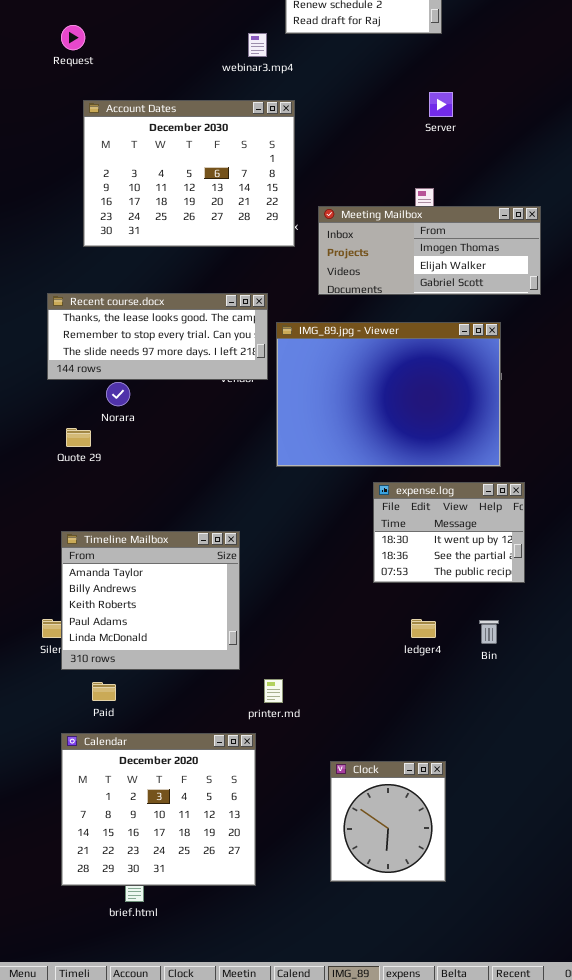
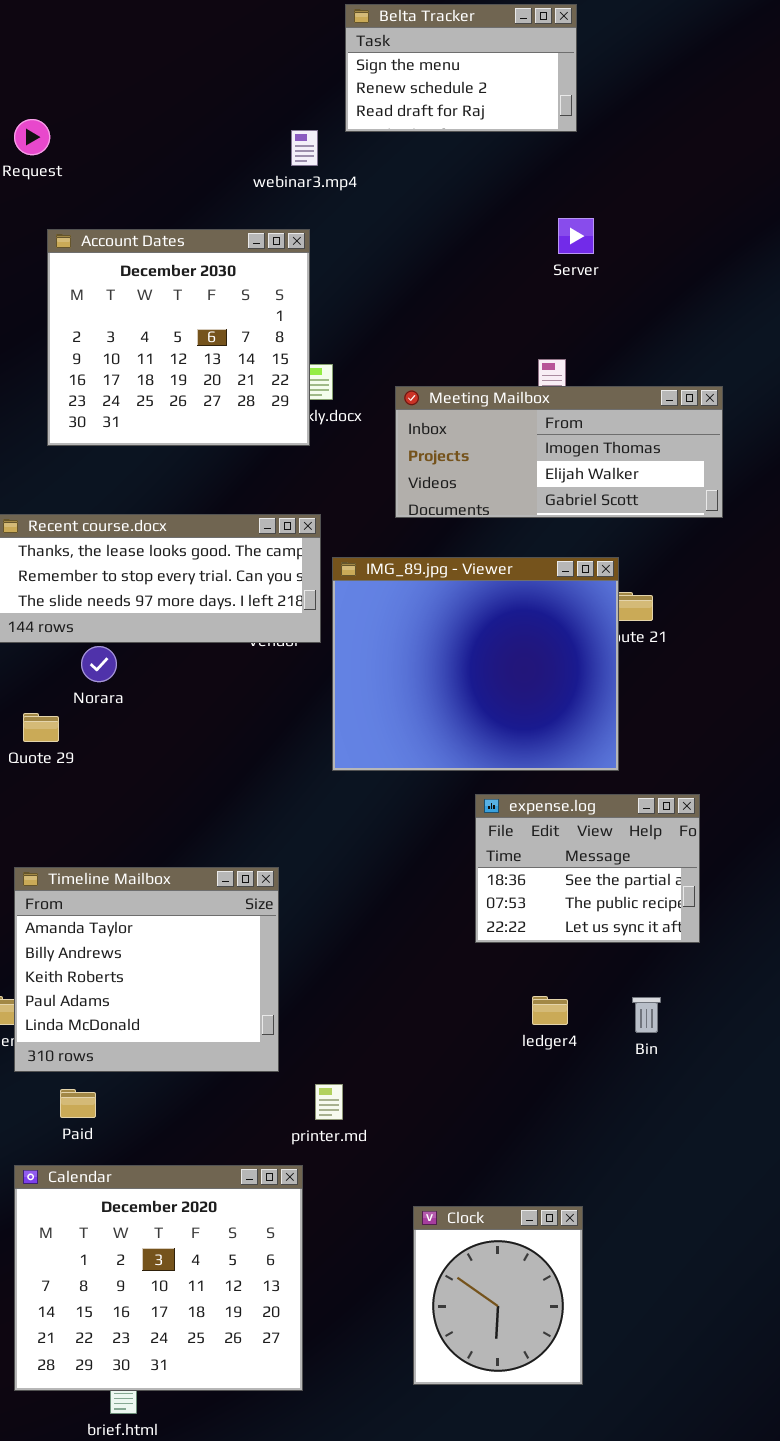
Account Dates: [83,100,295,247] -> [47,229,310,446], resized
IMG_89.jpg - Viewer: [276,322,501,467] -> [332,557,619,771], resized
expense.log: [373,482,525,583] -> [475,794,700,943], scrolled down 1 row

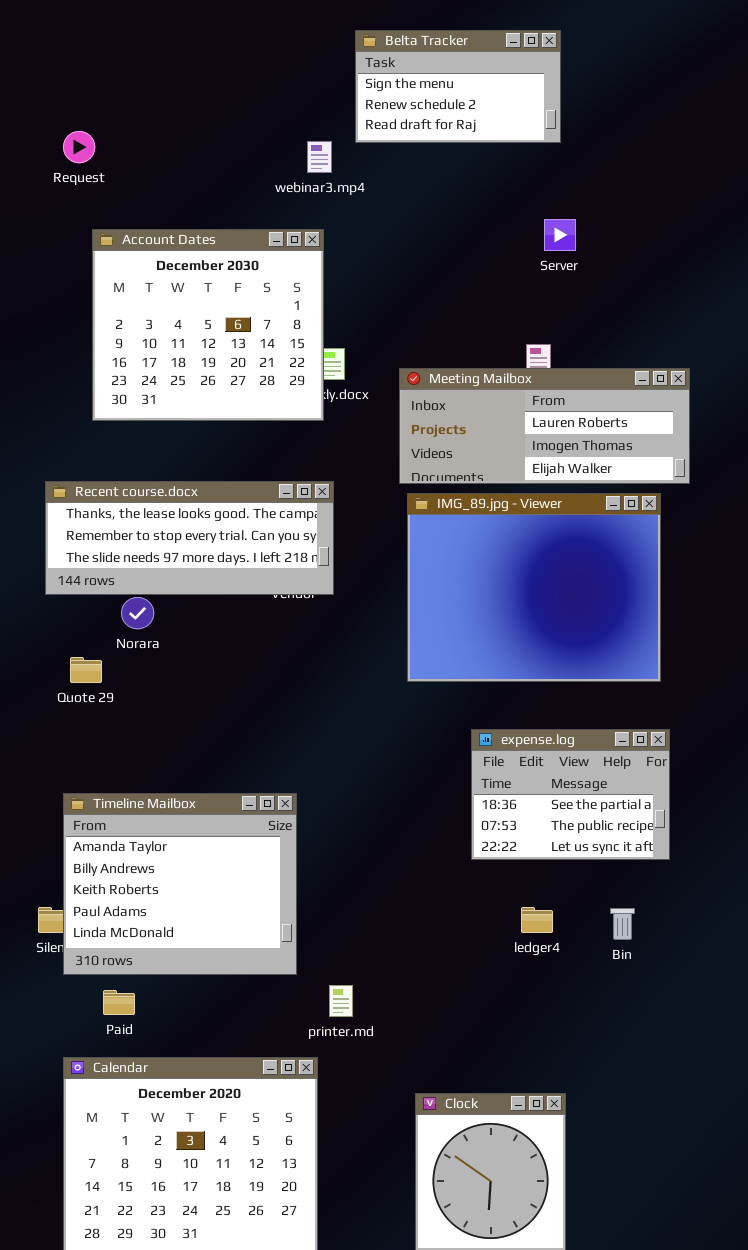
Meeting Mailbox: [395,386,723,518] -> [399,368,690,484], scrolled up 1 row
IMG_89.jpg - Viewer: [332,557,619,771] -> [407,493,661,682], moved

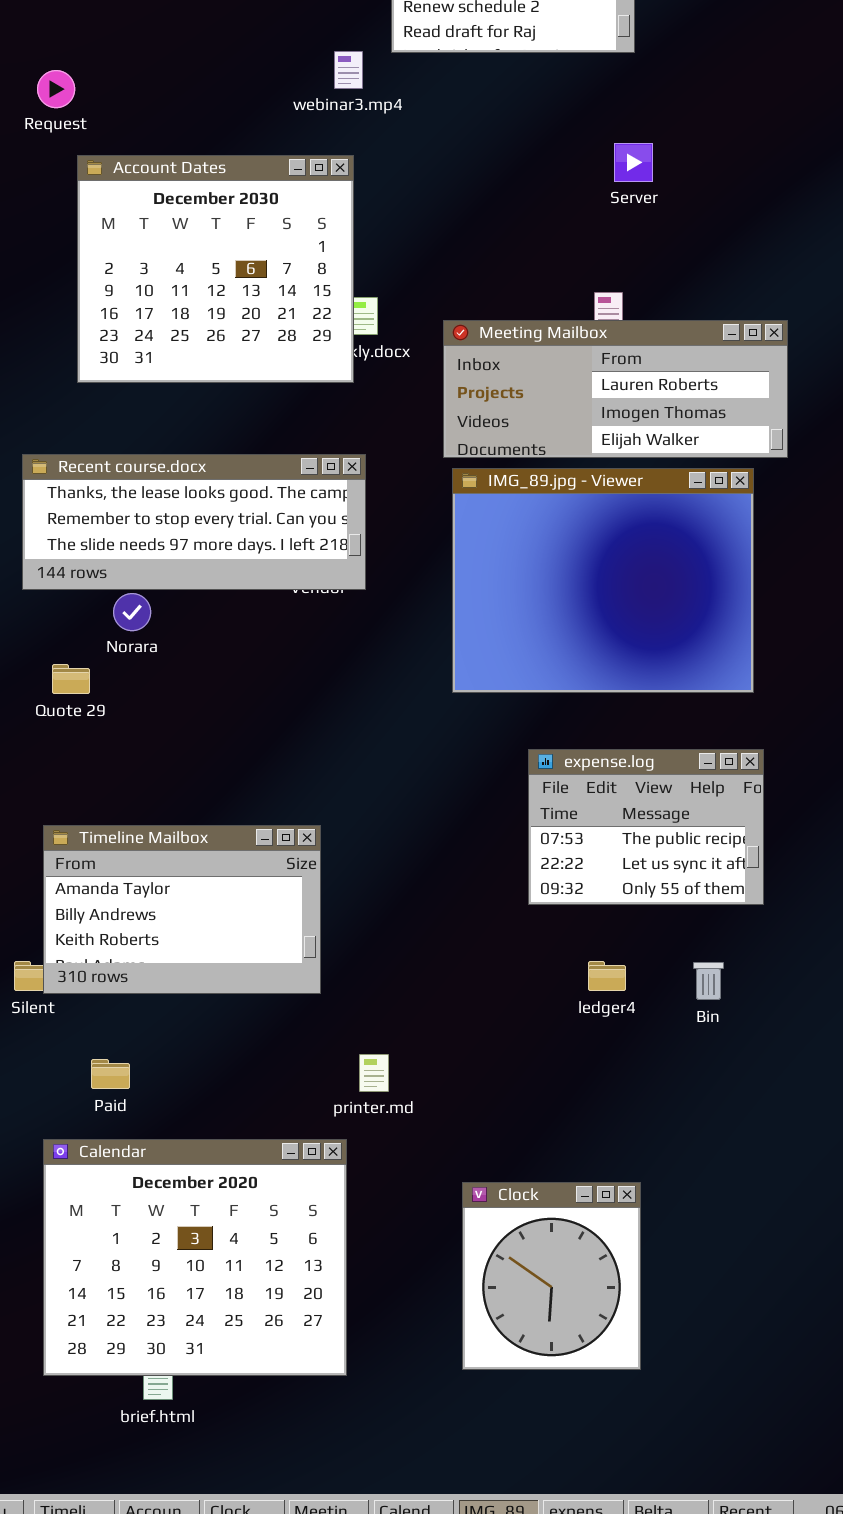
Request: [63,131,95,163] -> [37,70,75,108], moved
expense.log: [471,729,670,860] -> [528,749,764,905], scrolled down 1 row
Timeline Mailbox: [63,793,297,975] -> [43,825,321,994], resized

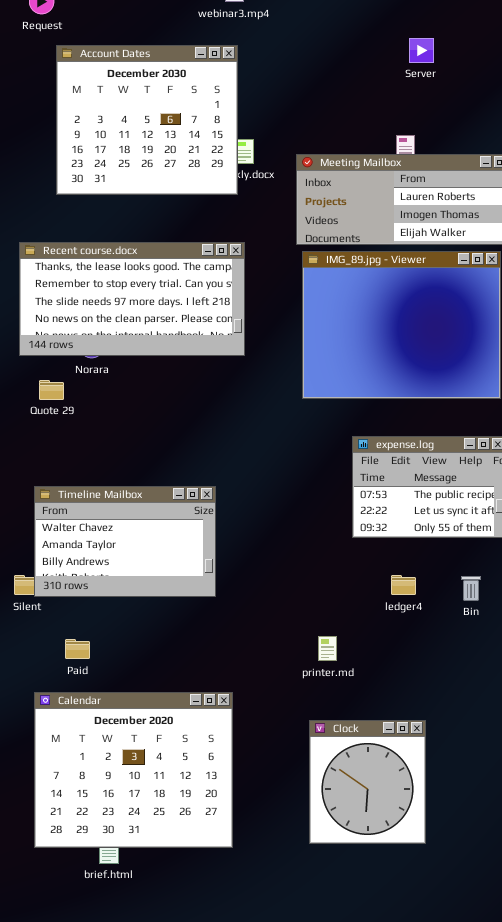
Recent course.docx: [22,454,366,590] -> [19,242,245,356], resized
Timeline Mailbox: [43,825,321,994] -> [34,486,216,597], scrolled up 1 row
printer.md: [359,1054,389,1092] -> [318,636,337,661], moved

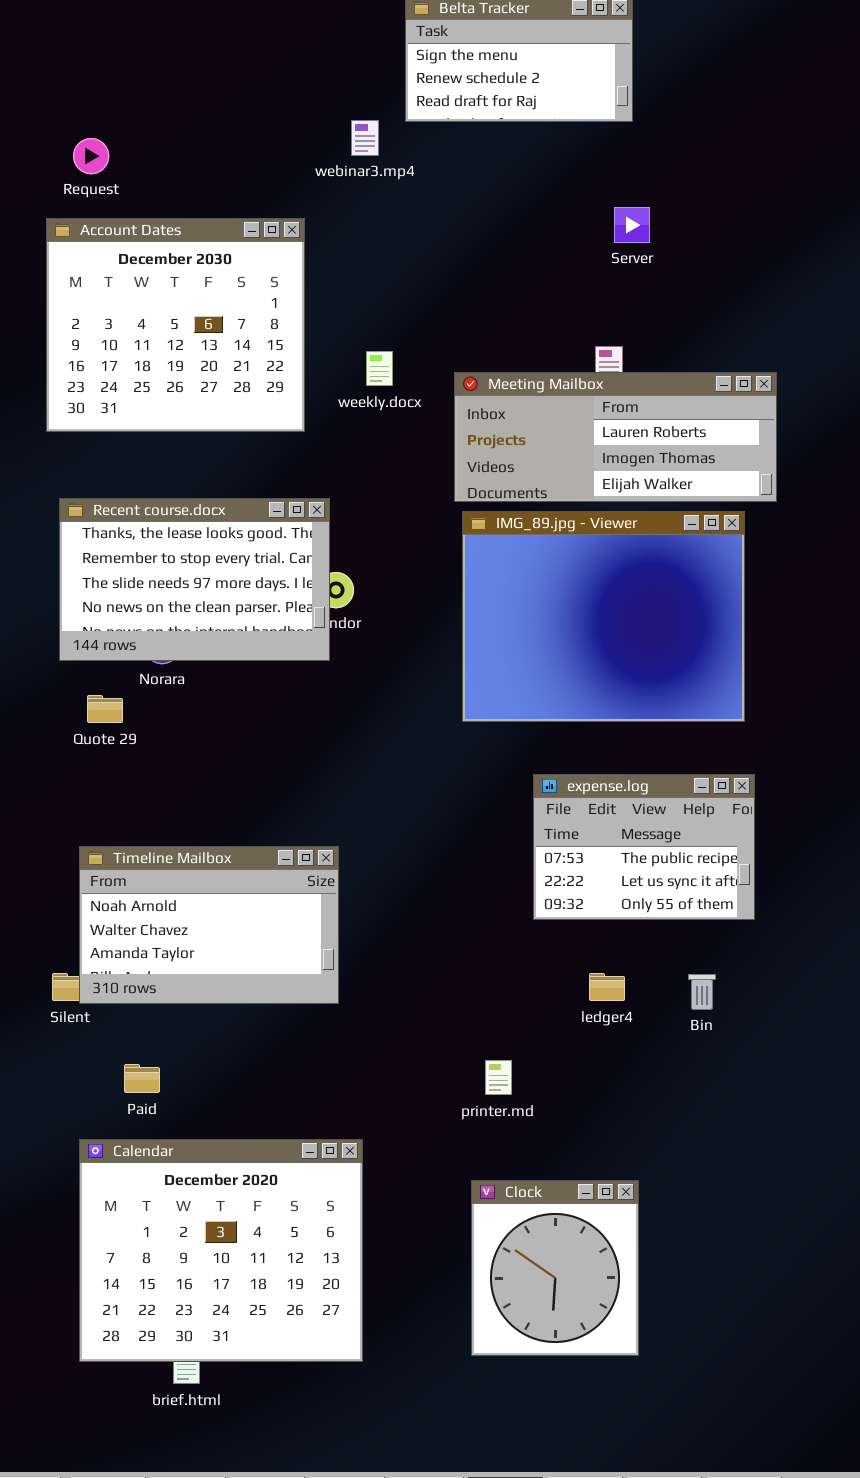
Account Dates: [56,45,238,195] -> [46,218,305,432], moved
Recent course.docx: [19,242,245,356] -> [59,498,330,661], resized
Timeline Mailbox: [34,486,216,597] -> [79,846,339,1004], scrolled up 1 row

